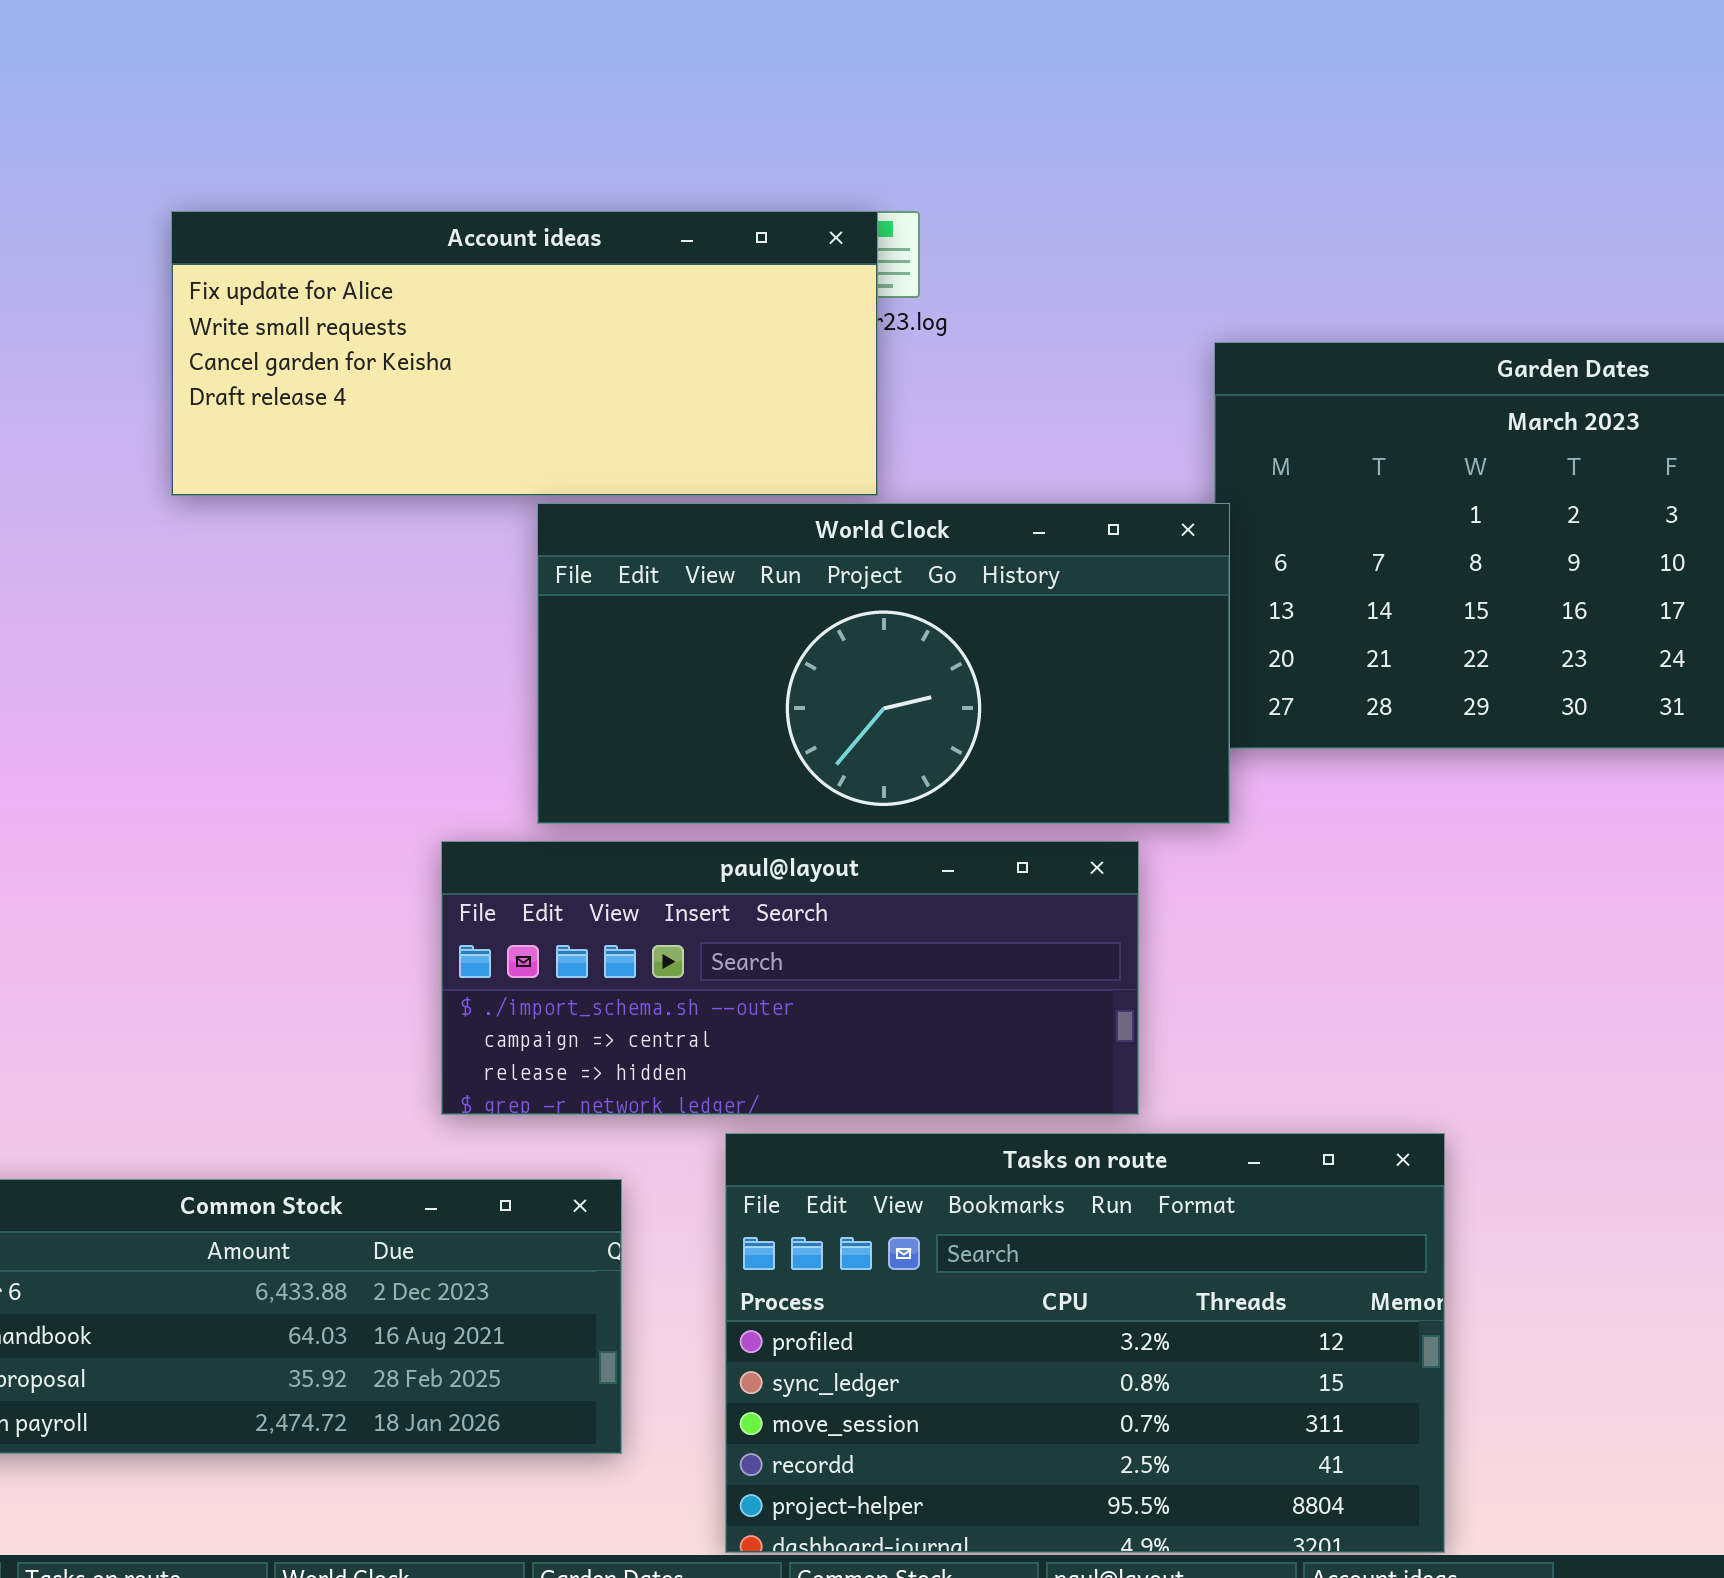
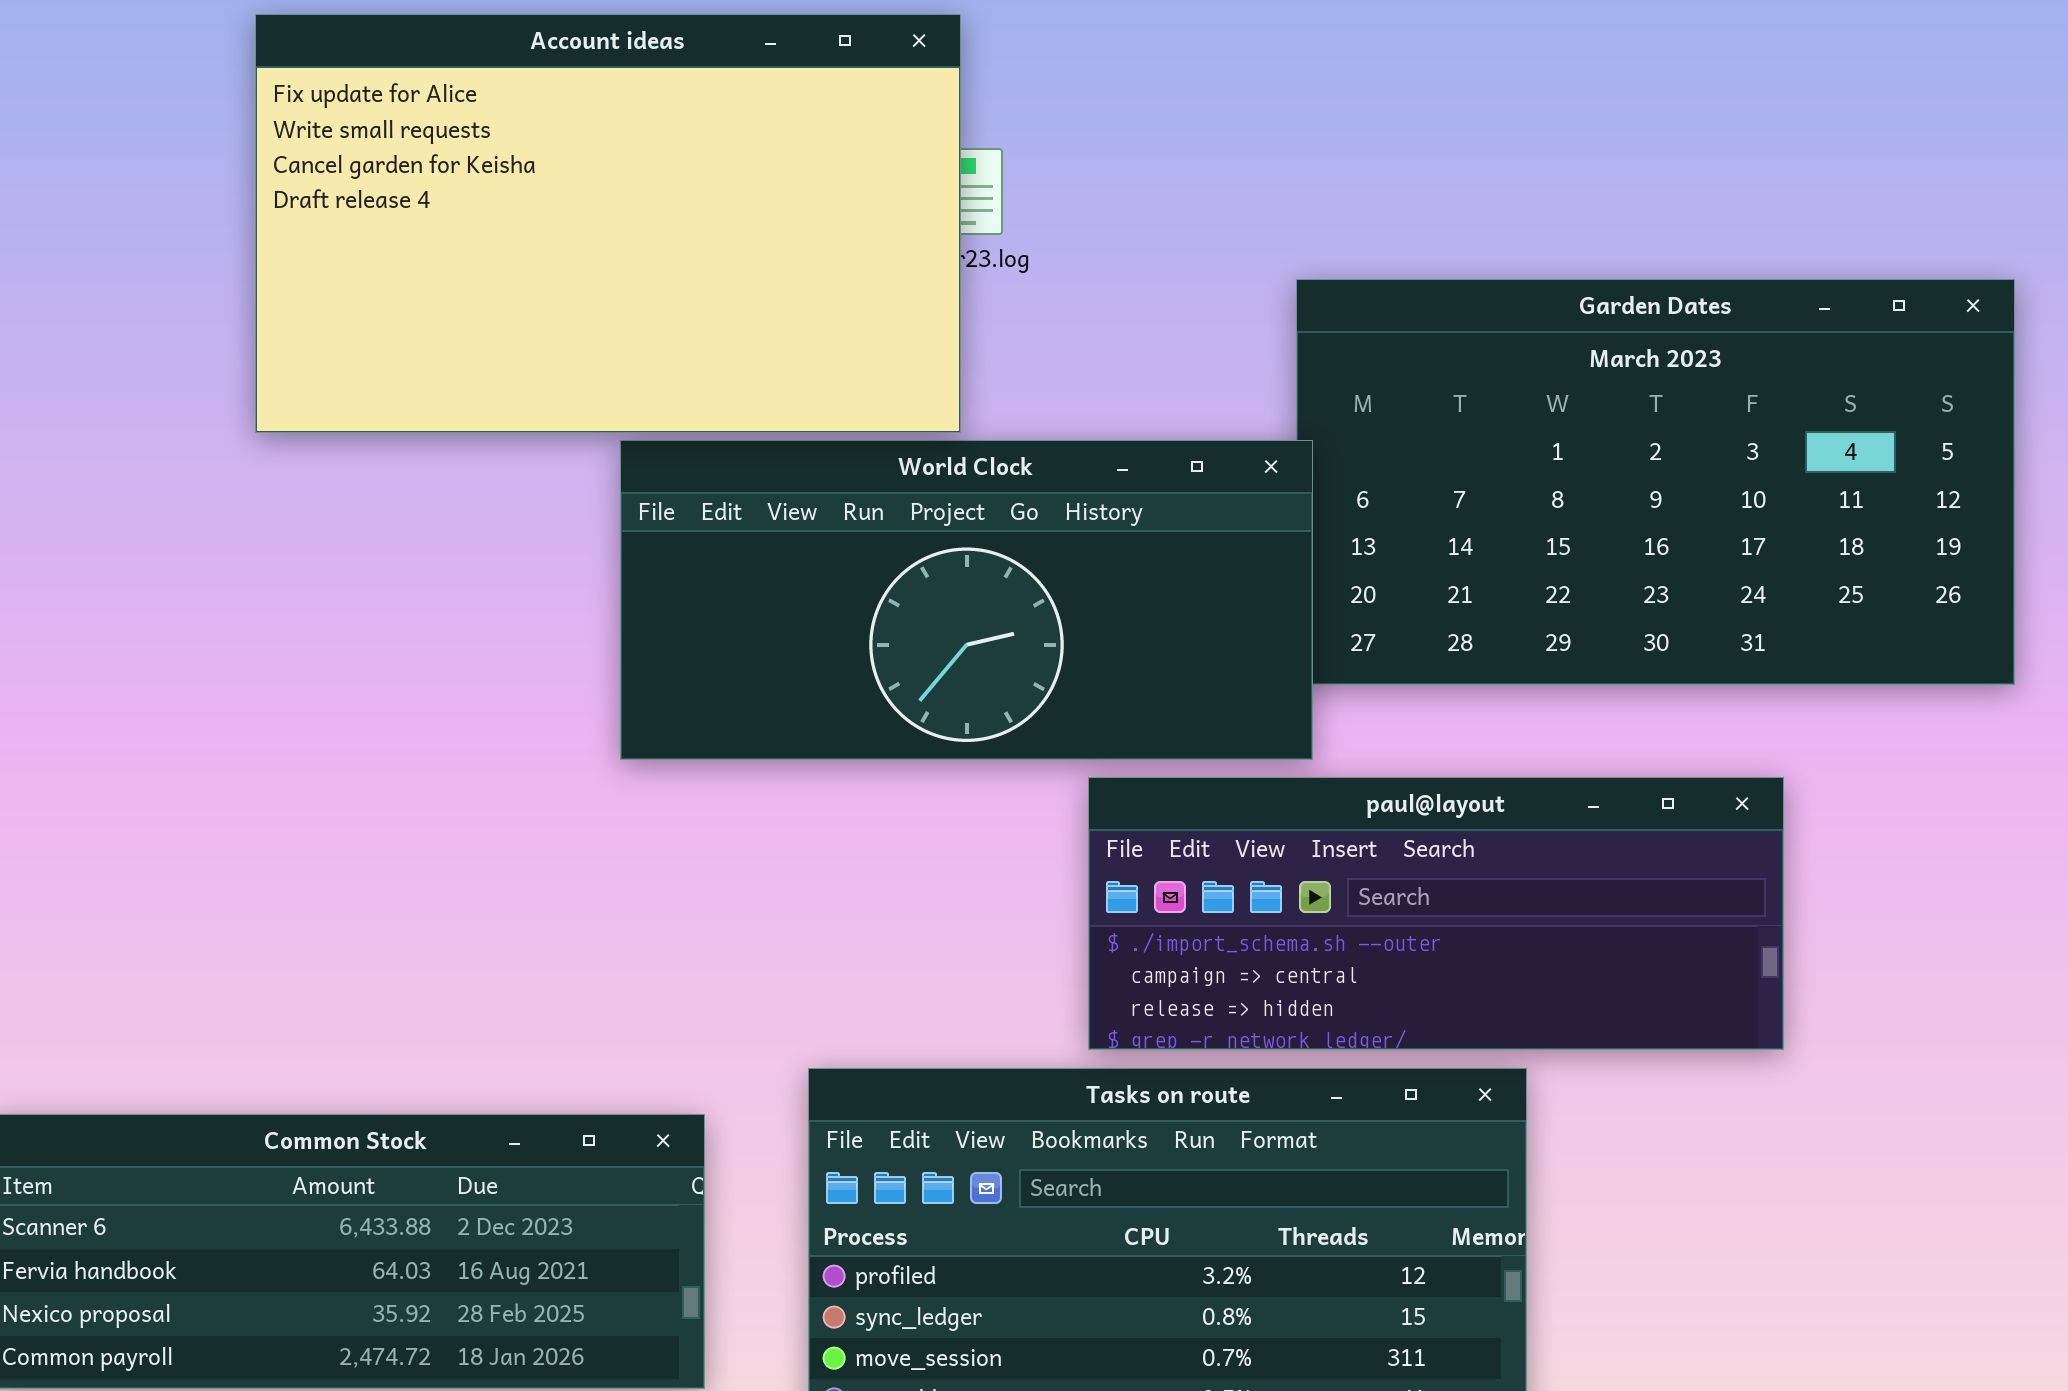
Account ideas: [171,211,878,496] -> [255,14,961,433], resized
paul@layout: [441,841,1139,1115] -> [1088,777,1784,1050], moved

